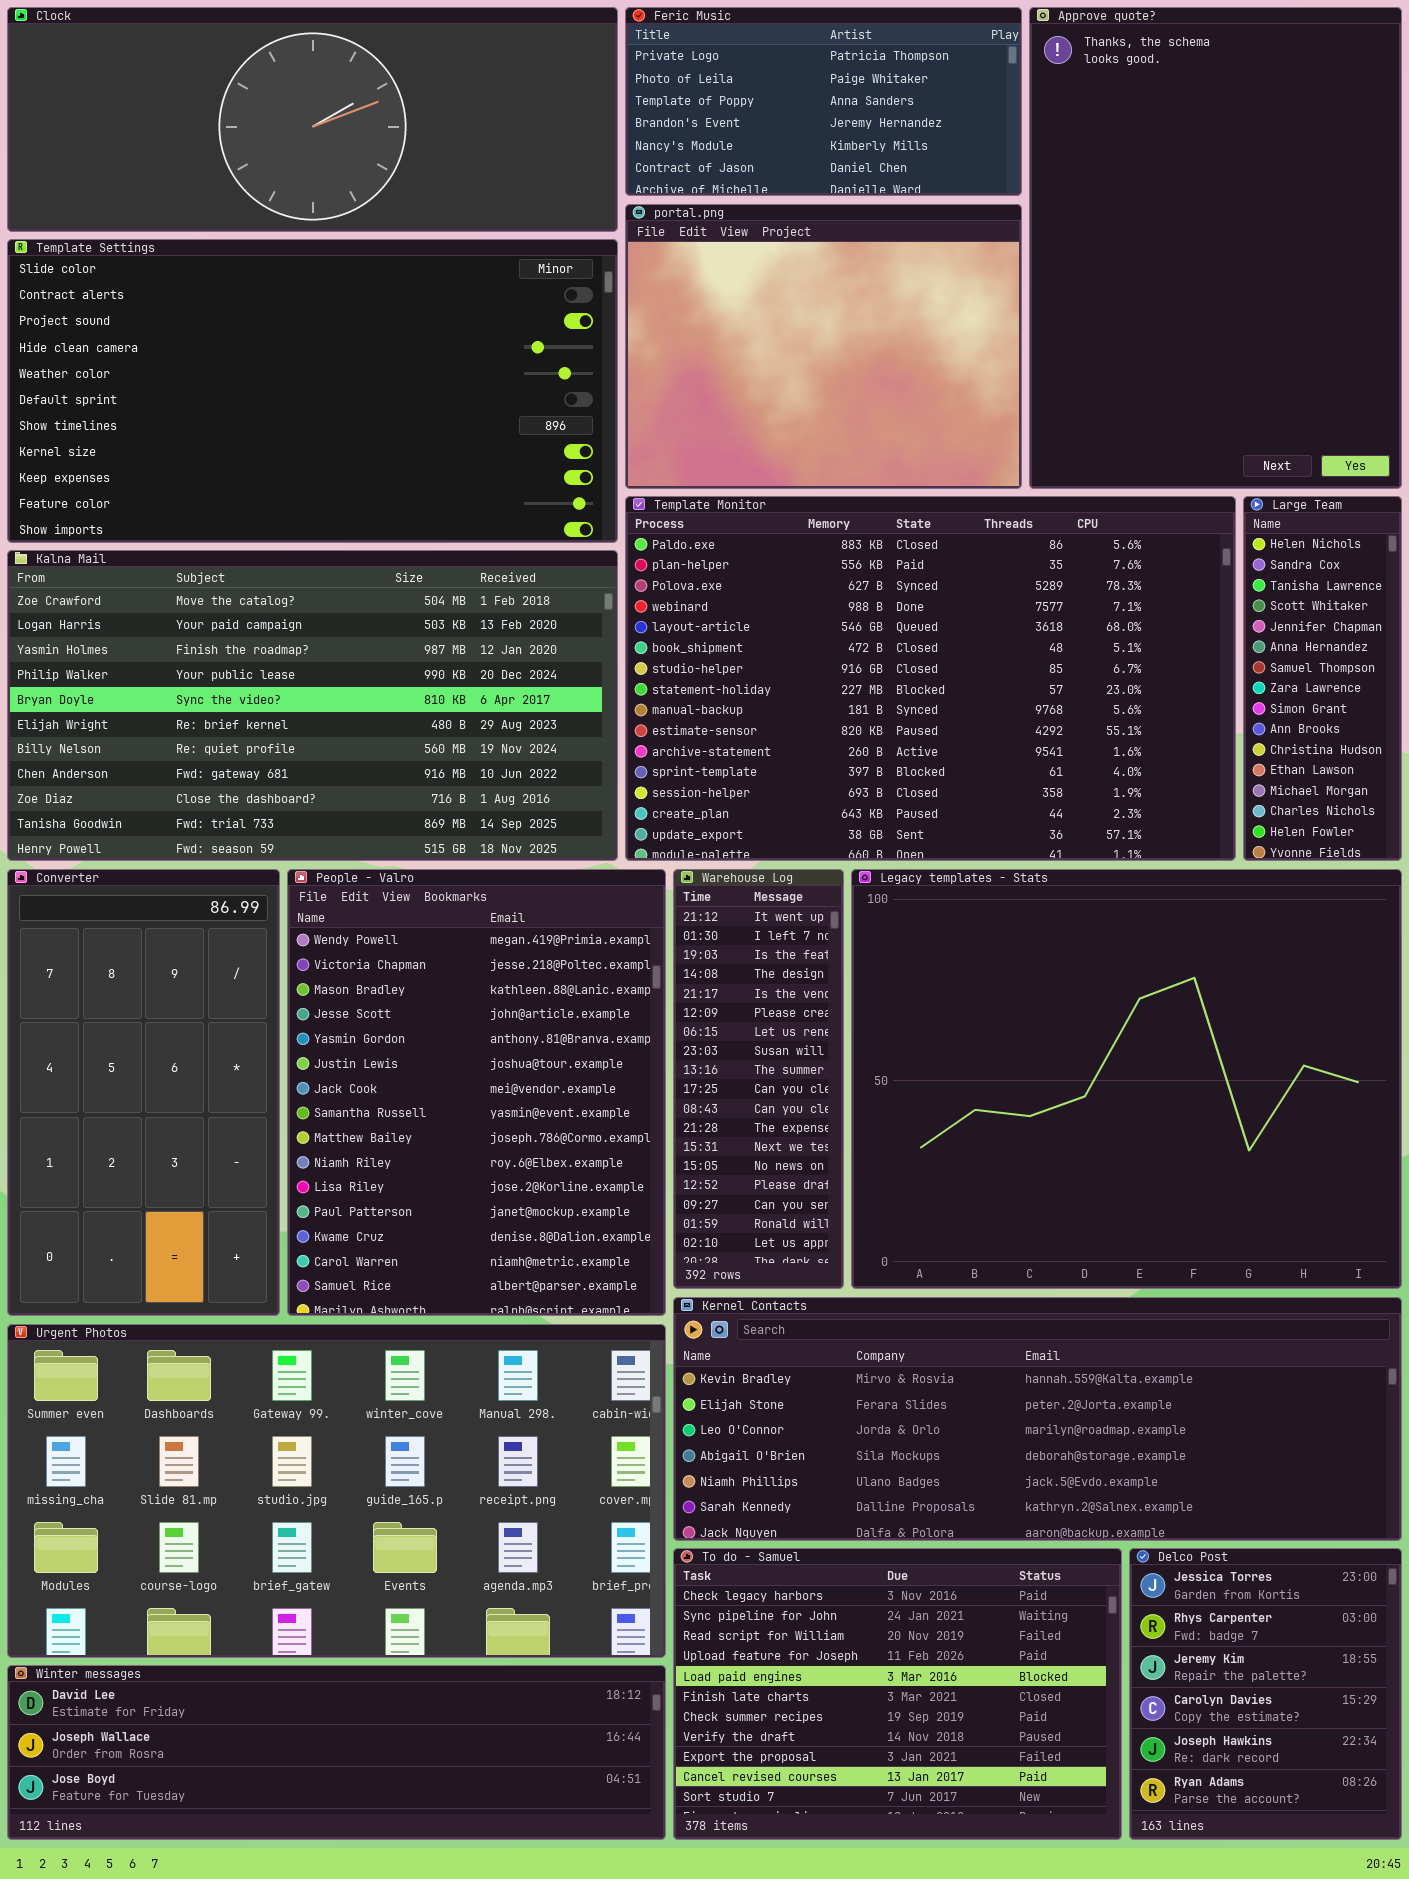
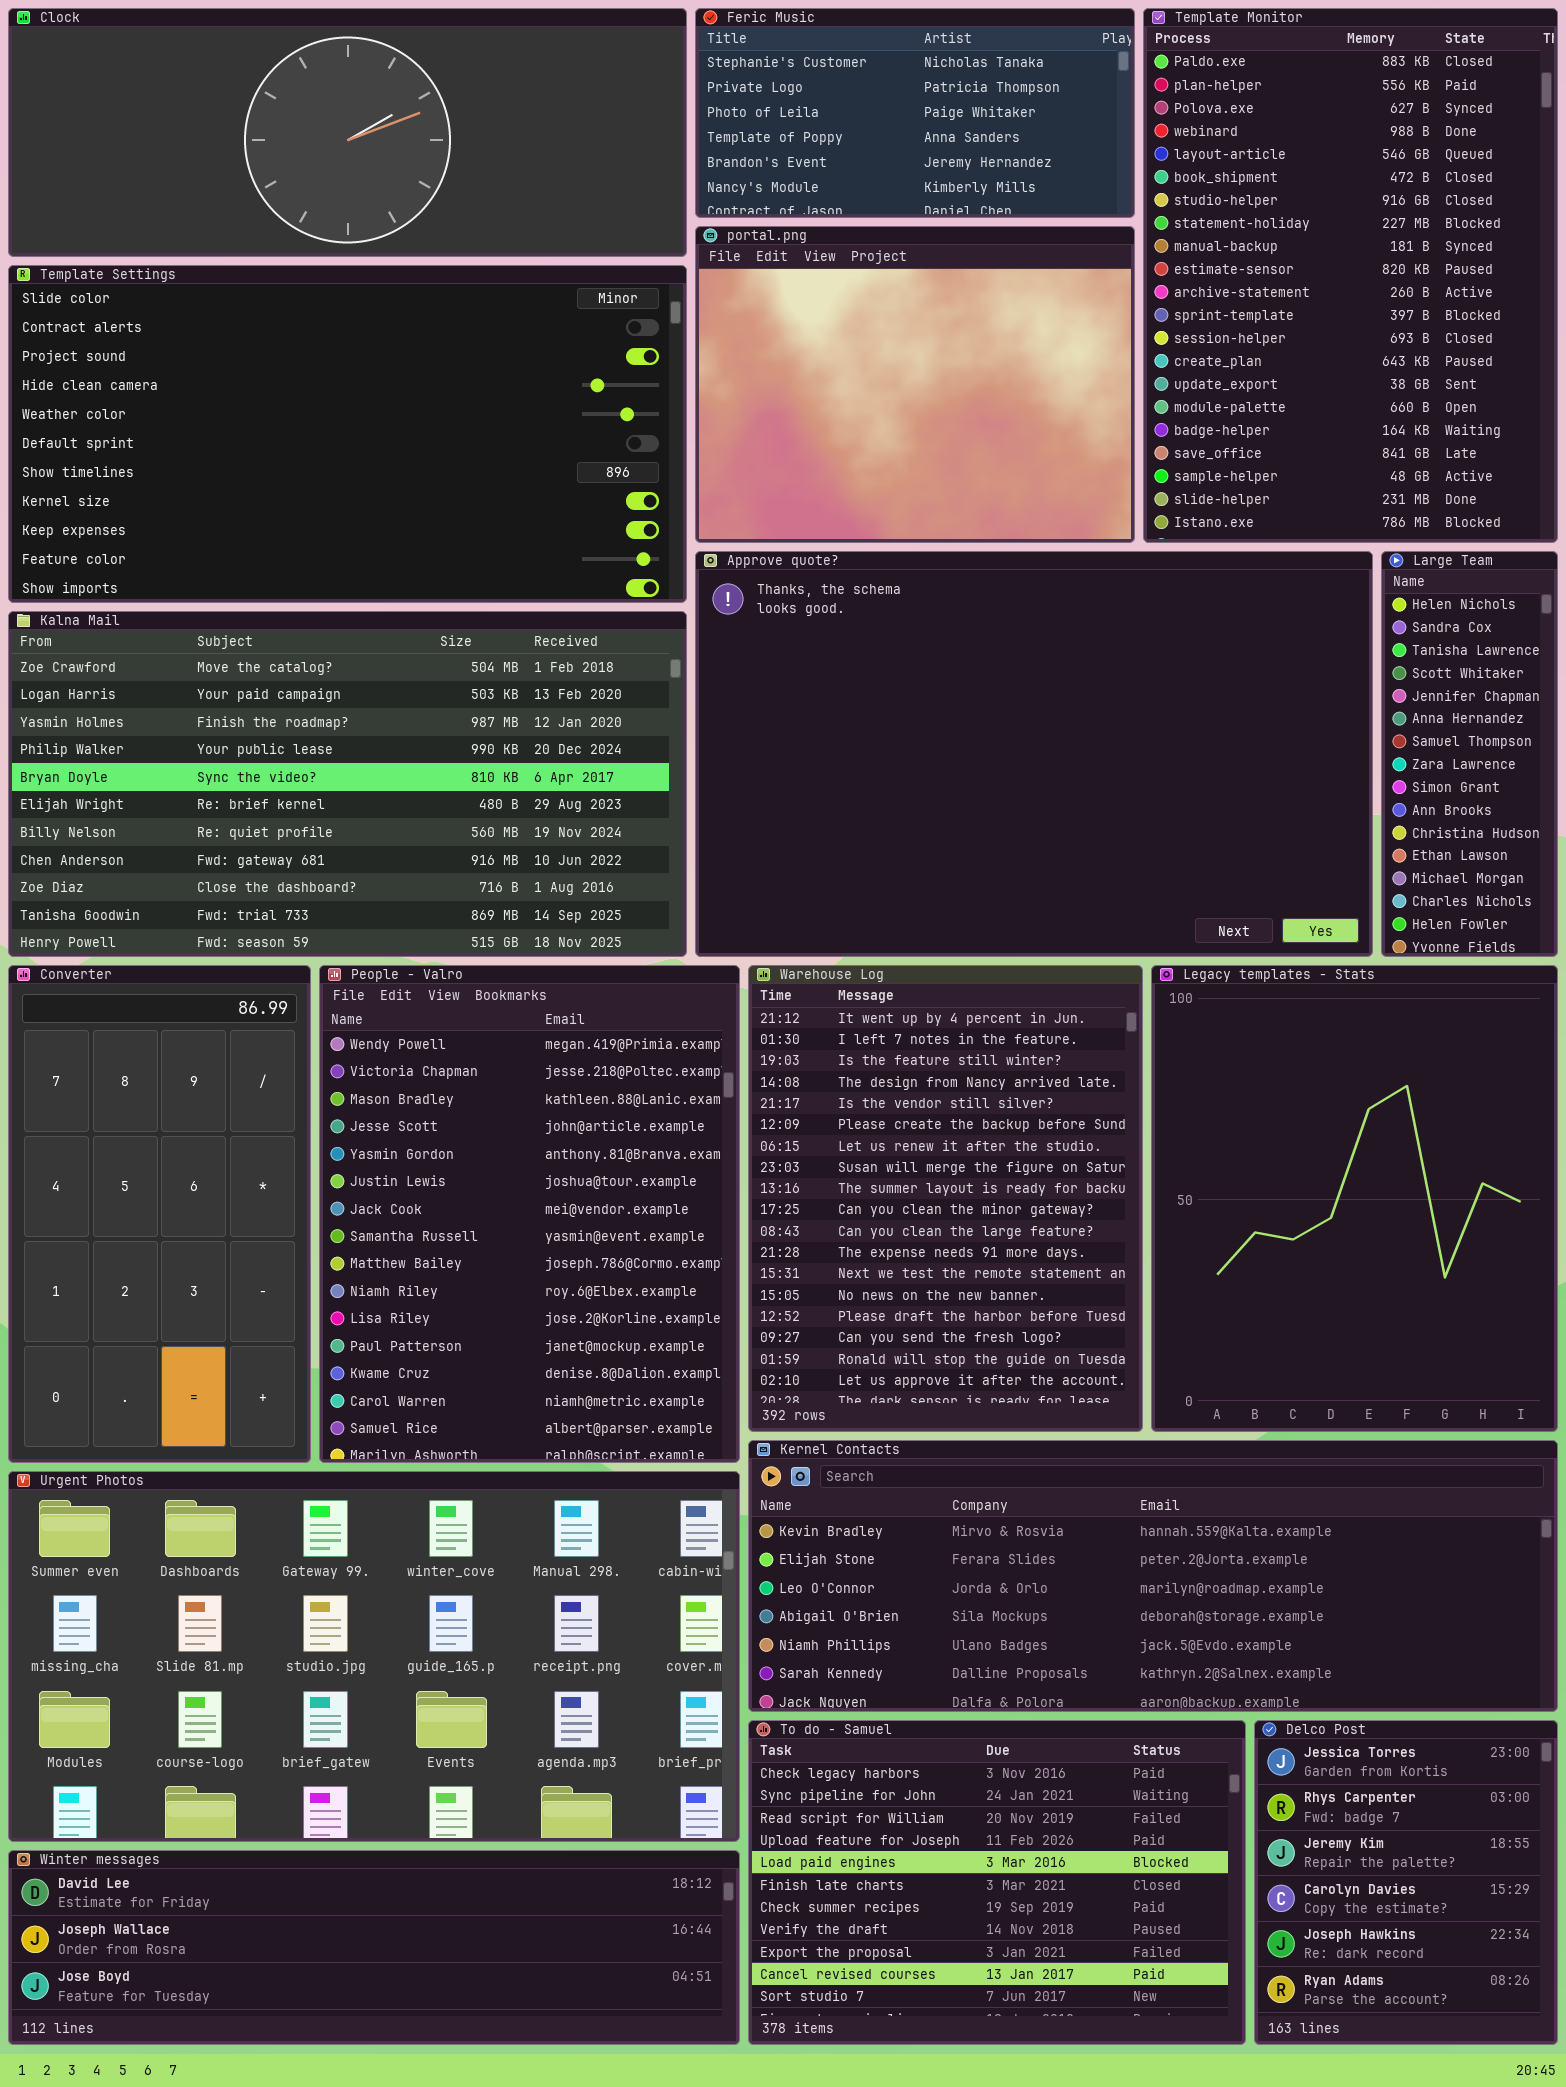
Feric Music: [625,7,1022,196] -> [695,8,1135,218], scrolled up 1 row
Approve quote?: [1029,7,1402,489] -> [695,551,1373,957], moved, resized
Template Monitor: [625,496,1236,861] -> [1143,8,1558,543], moved, resized
Warehouse Log: [673,869,844,1289] -> [748,965,1143,1432], resized
Legacy templates - Stats: [851,869,1402,1289] -> [1151,965,1558,1432], resized

